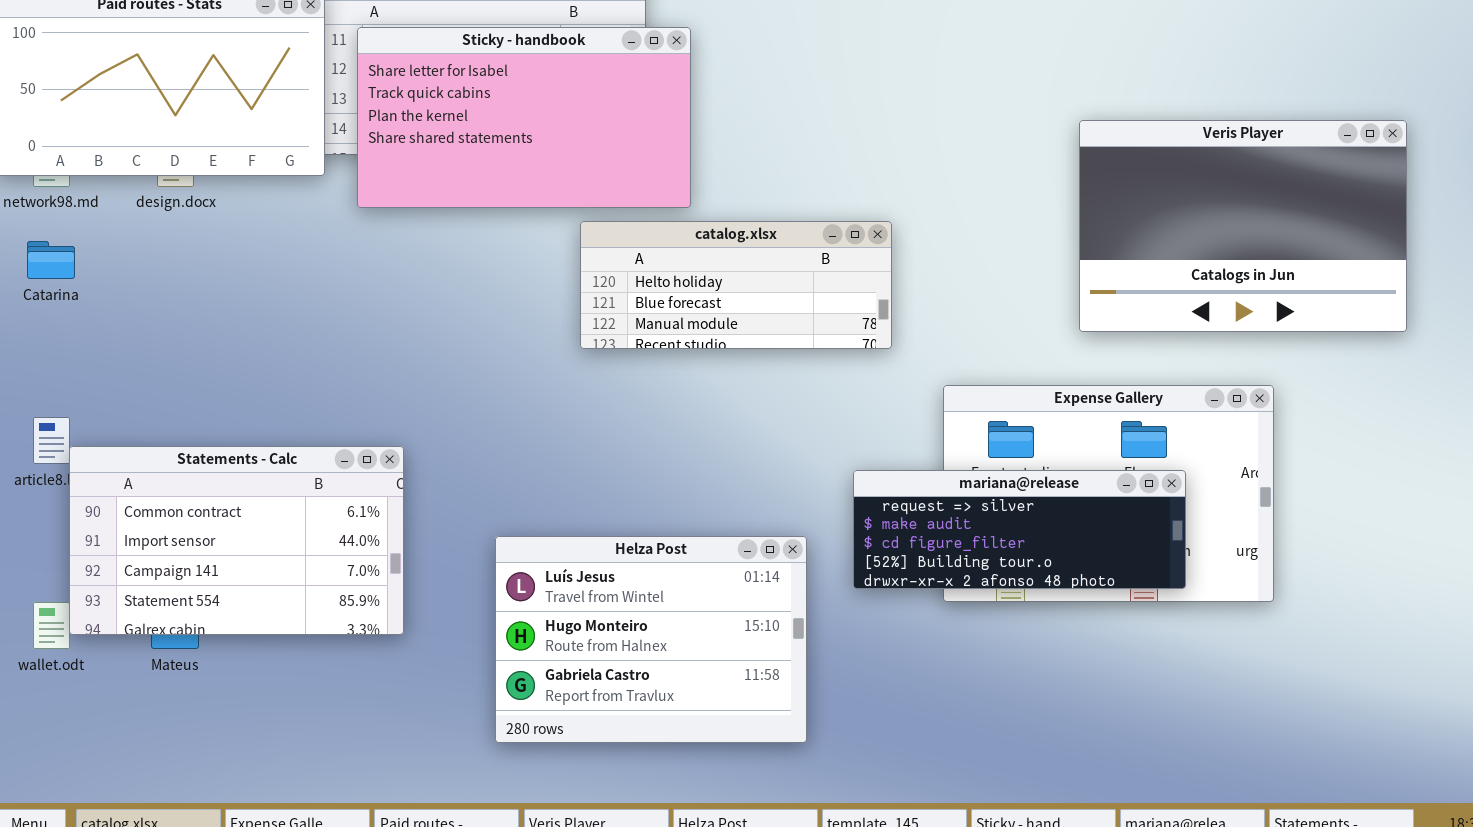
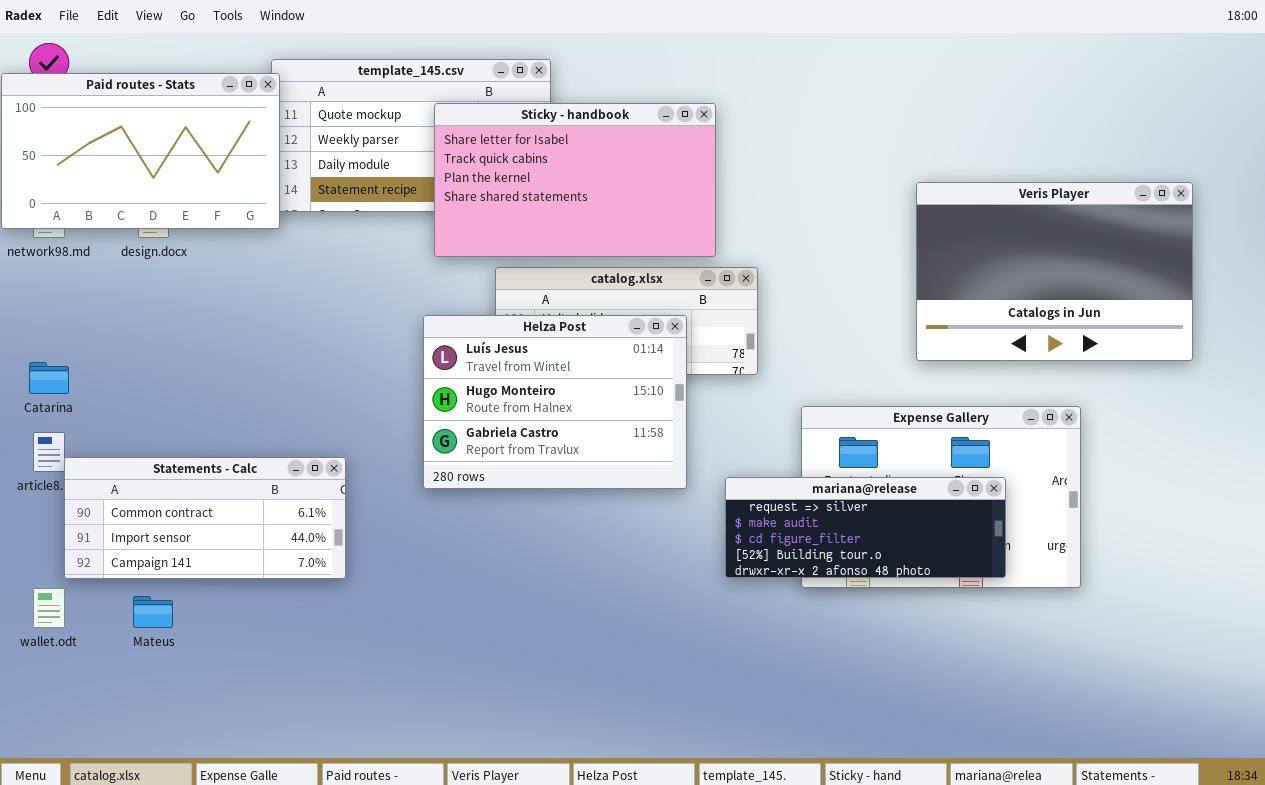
Sticky - handbook: [357,27,691,208] -> [434,103,716,257], moved
Catarina: [27,241,75,279] -> [29,362,69,394], moved
Statements - Calc: [69,446,404,635] -> [64,457,346,579], resized
Helza Post: [495,536,807,743] -> [423,315,687,489], moved

